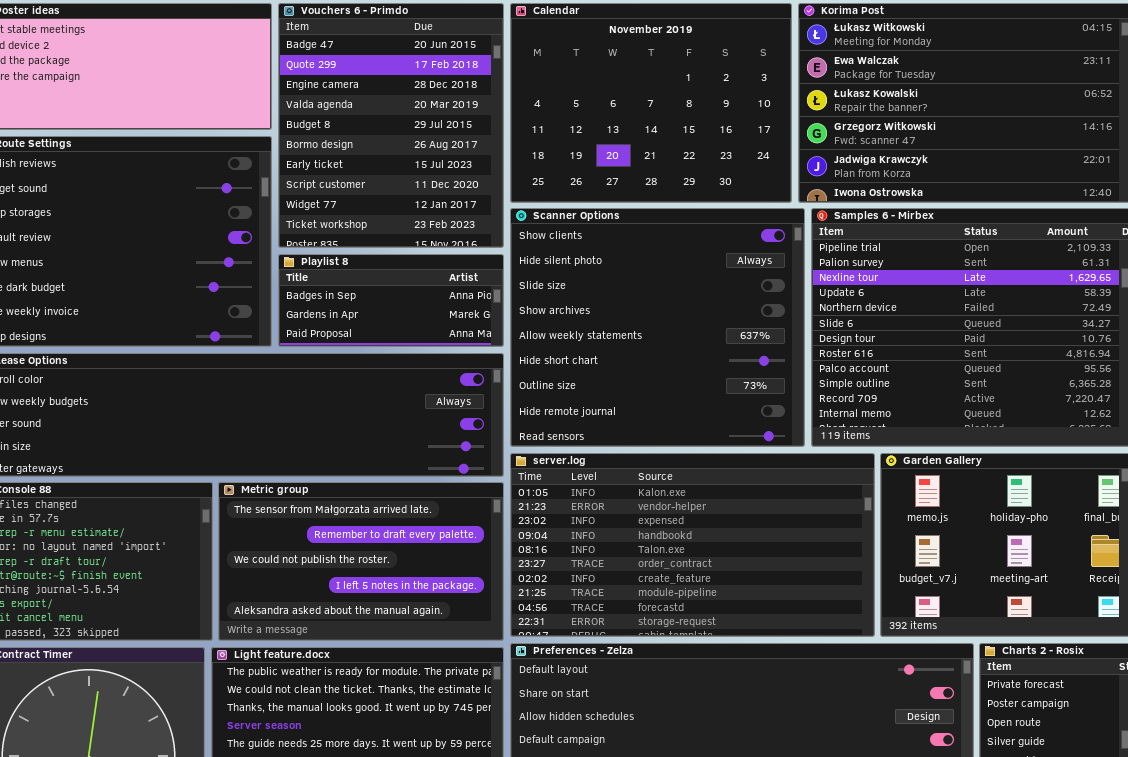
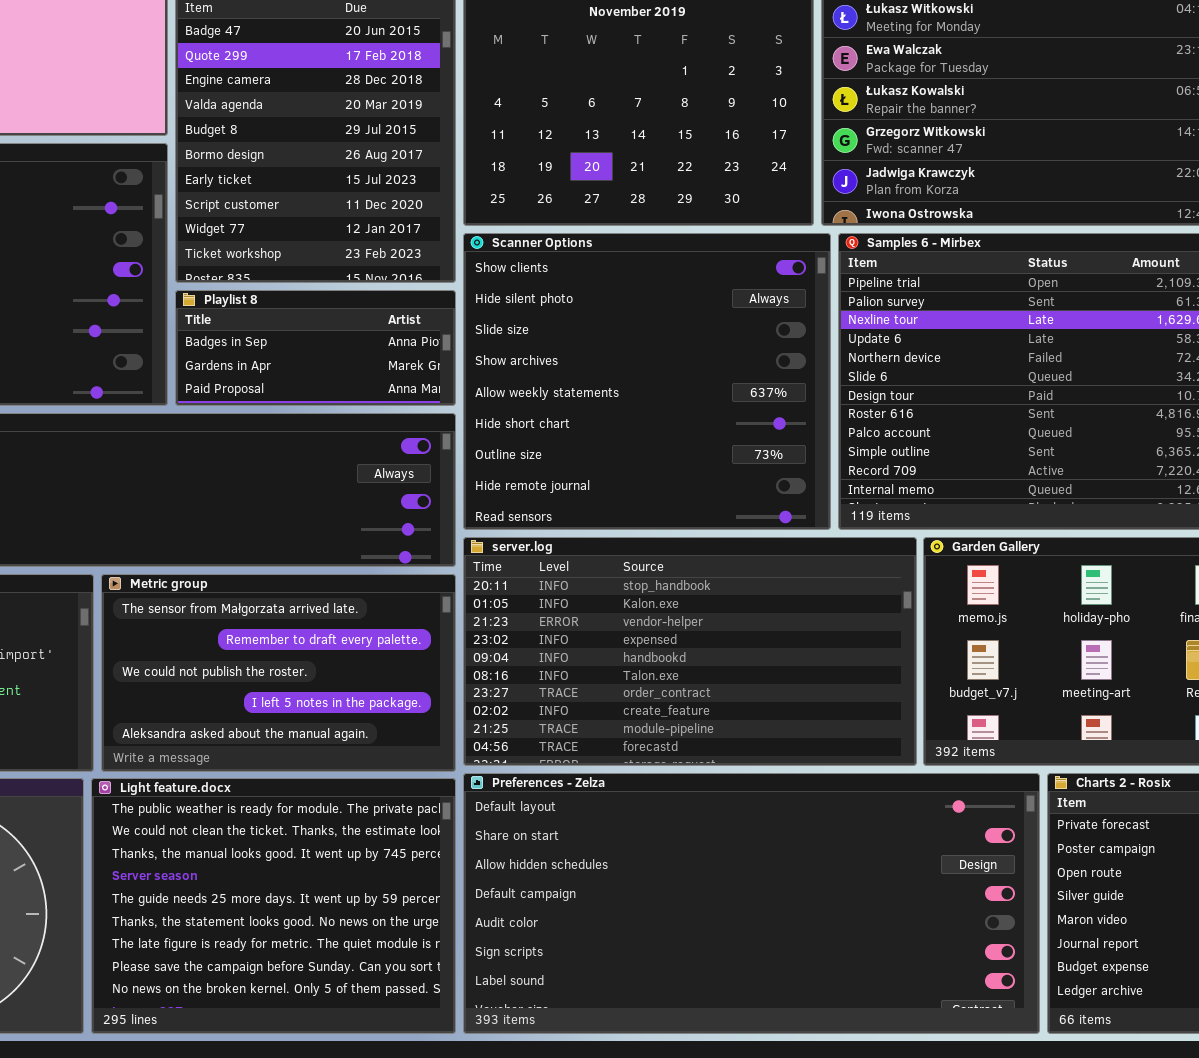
server.log: [510,453,875,637] -> [463,537,917,766], scrolled up 1 row

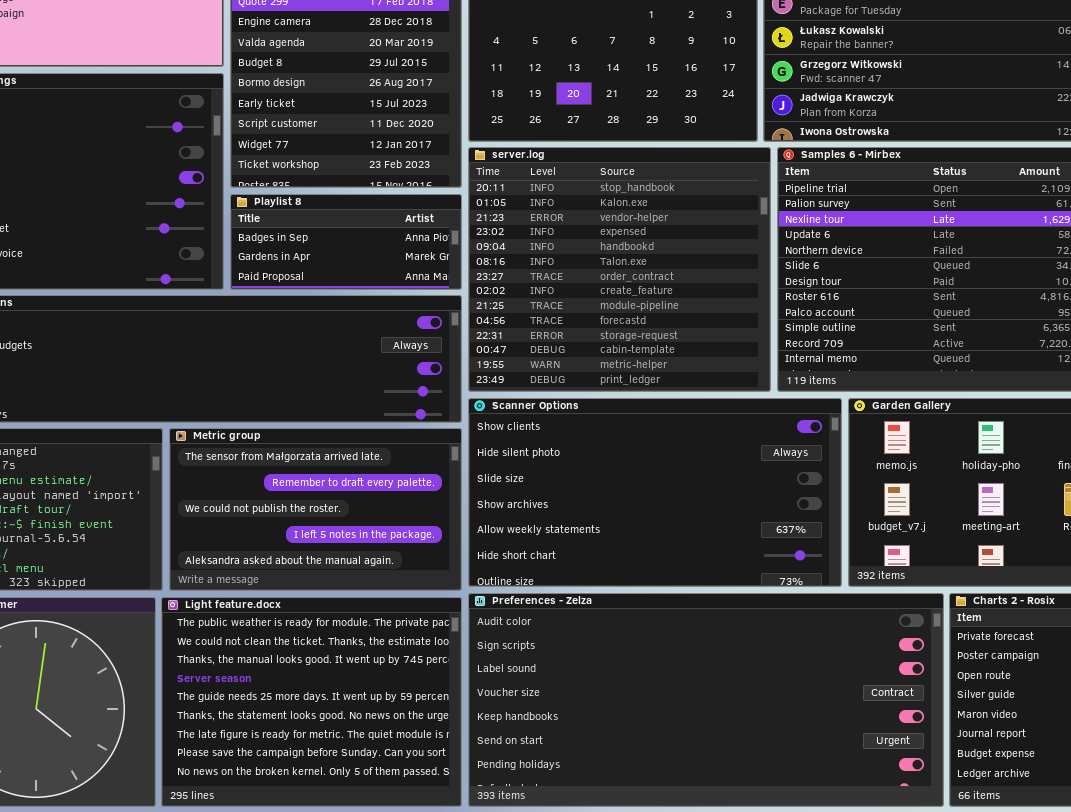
Scanner Options: [463,233,831,530] -> [468,398,842,587], moved, resized
server.log: [463,537,917,766] -> [468,147,771,392], moved, resized
Preferences - Zelza: [463,773,1040,1034] -> [468,593,944,807], scrolled down 4 rows

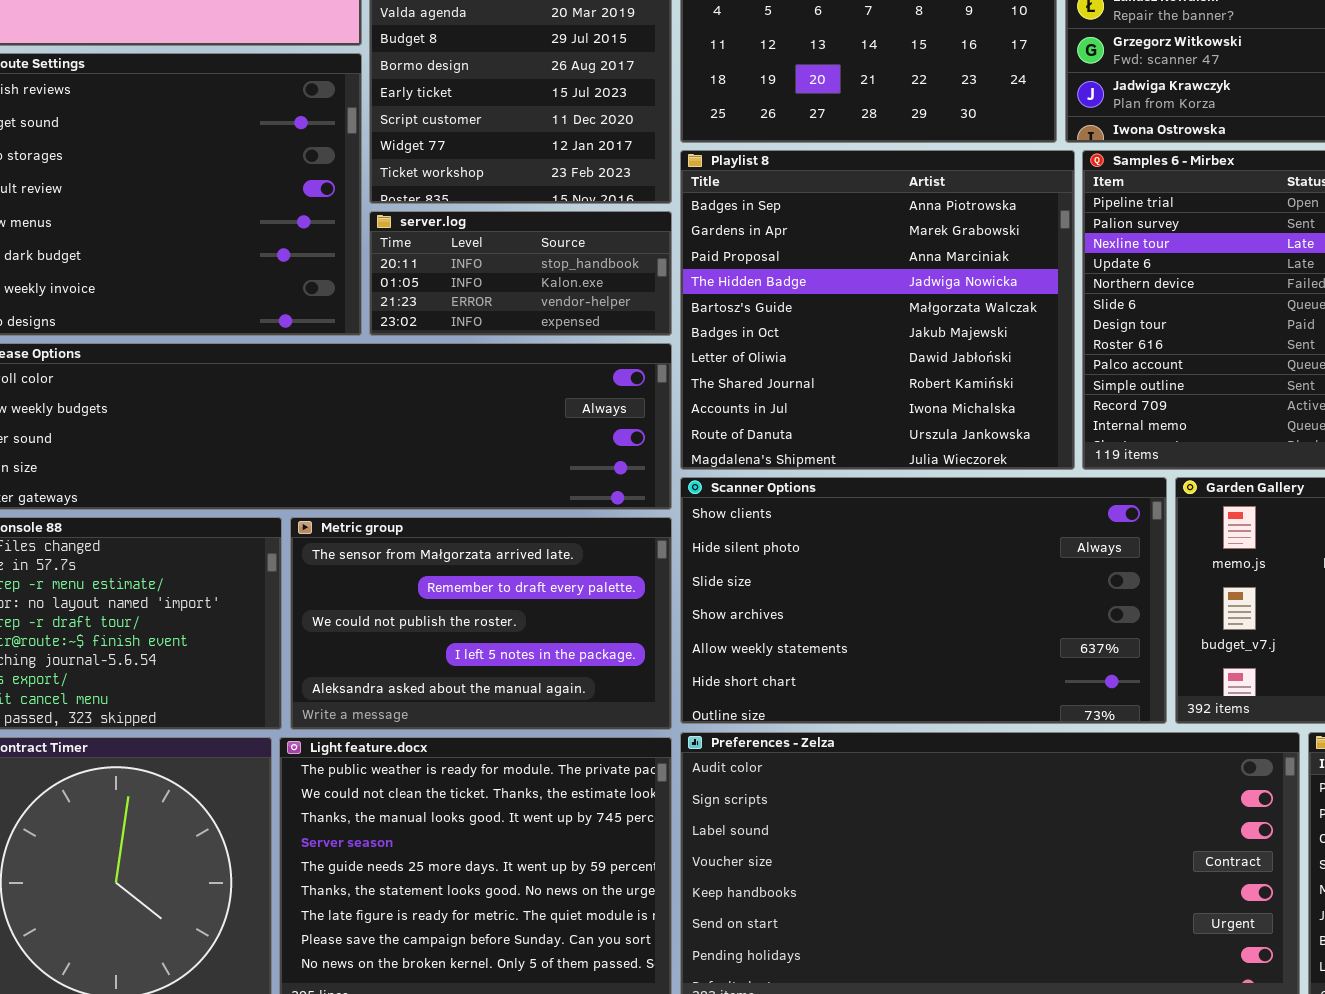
server.log: [468,147,771,392] -> [369,211,672,336], moved, resized
Playlist 8: [230,194,462,290] -> [680,150,1075,470], moved, resized

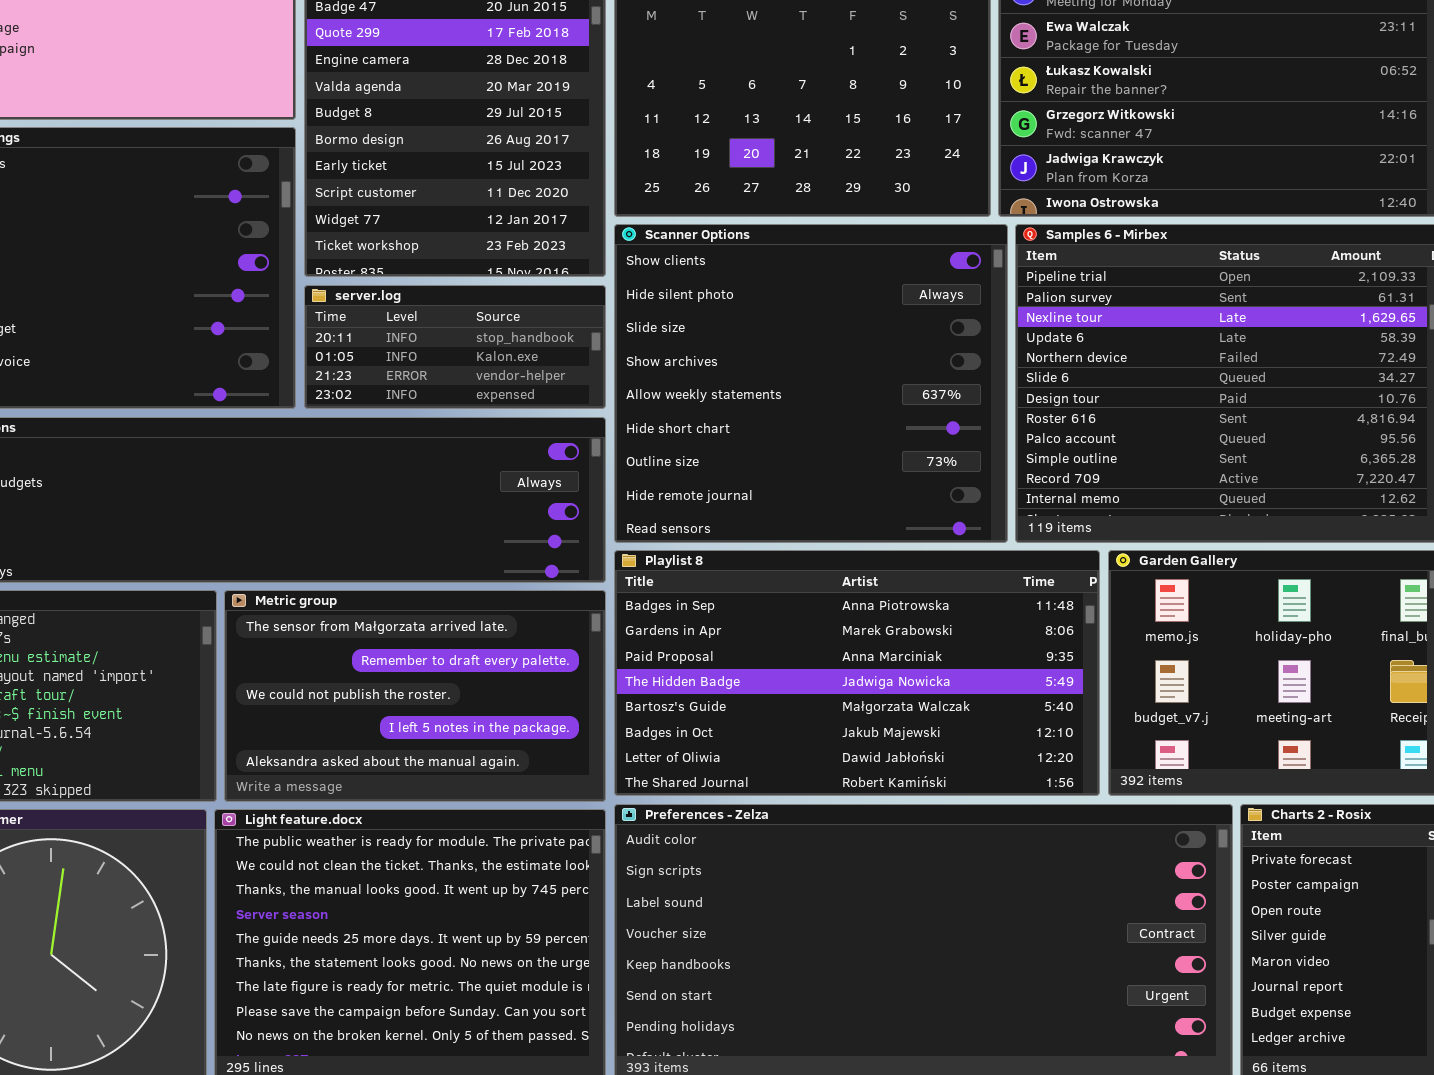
Playlist 8: [680,150,1075,470] -> [614,550,1100,796], moved, resized
Scanner Options: [680,477,1167,724] -> [614,224,1008,543], moved, resized

